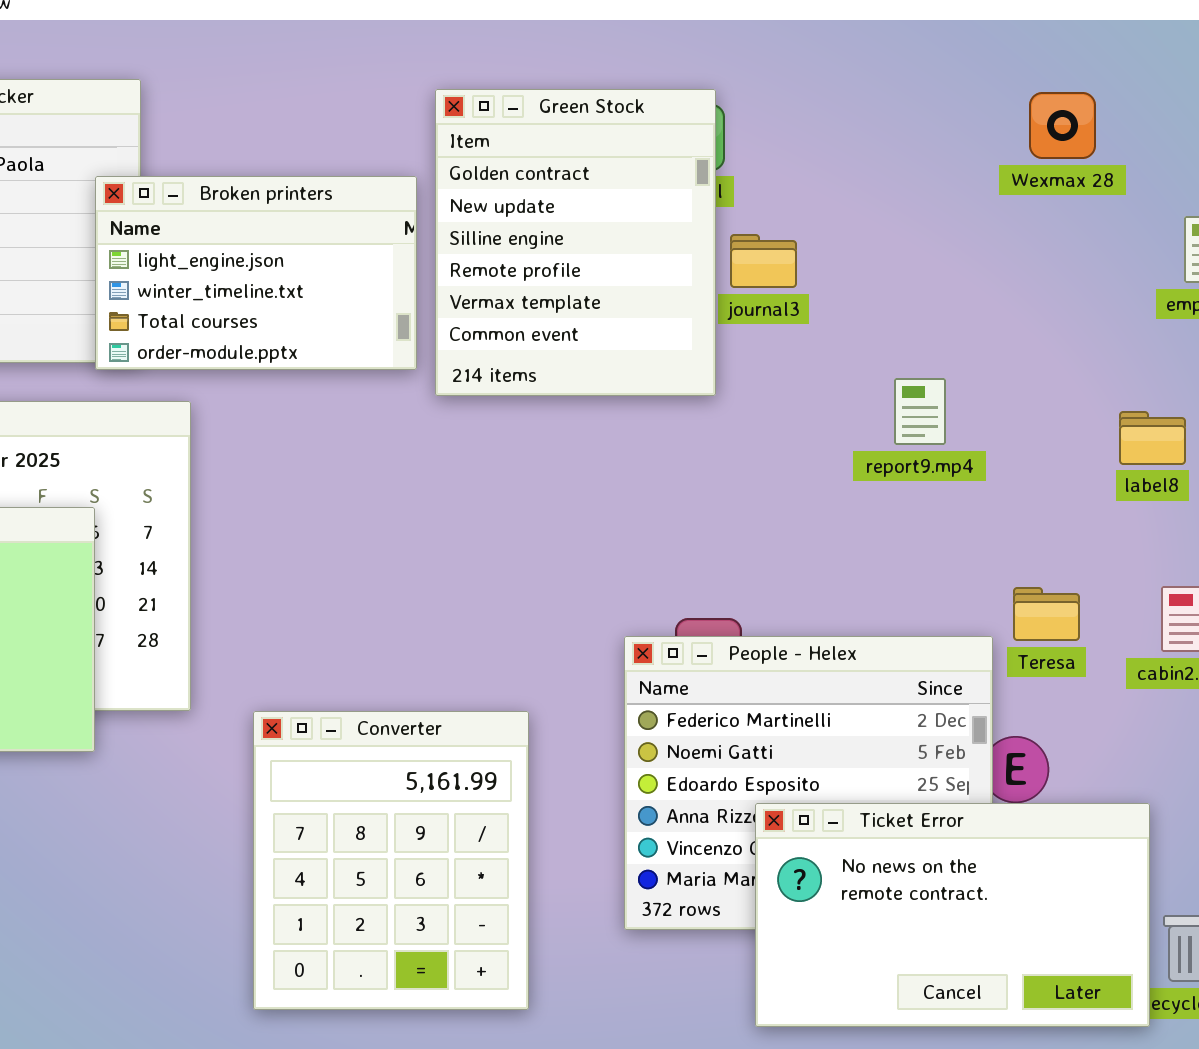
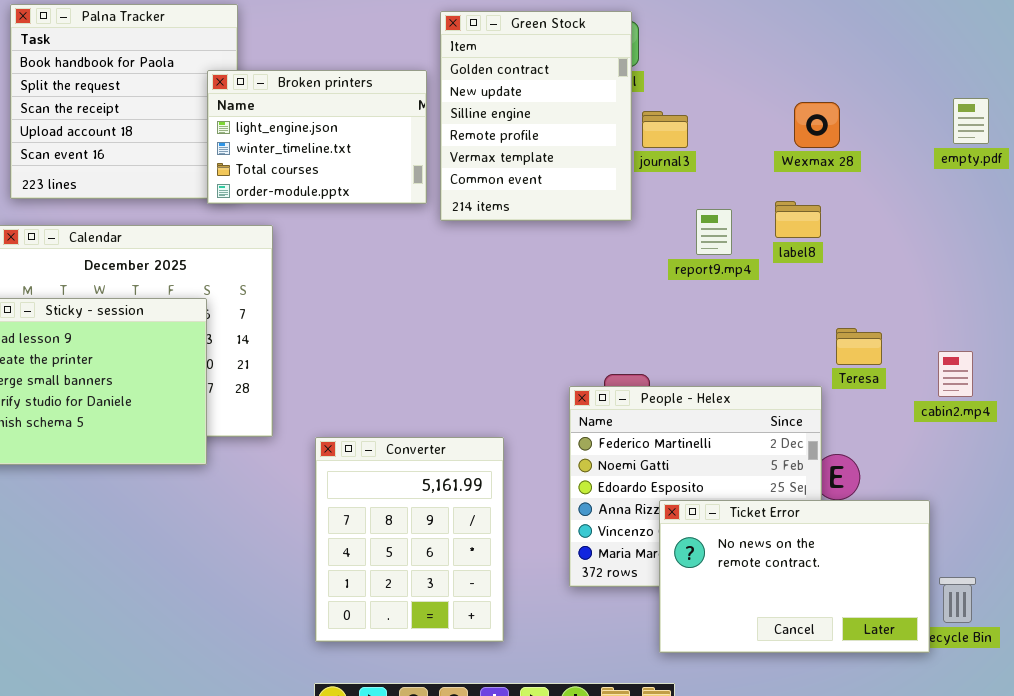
Wexmax 28: [1029,92,1096,159] -> [794,102,840,148], moved
report9.mp4: [894,378,946,445] -> [696,209,732,255], moved
label8: [1119,411,1186,465] -> [775,201,821,238], moved
Teresa: [1013,587,1080,641] -> [836,328,882,365], moved

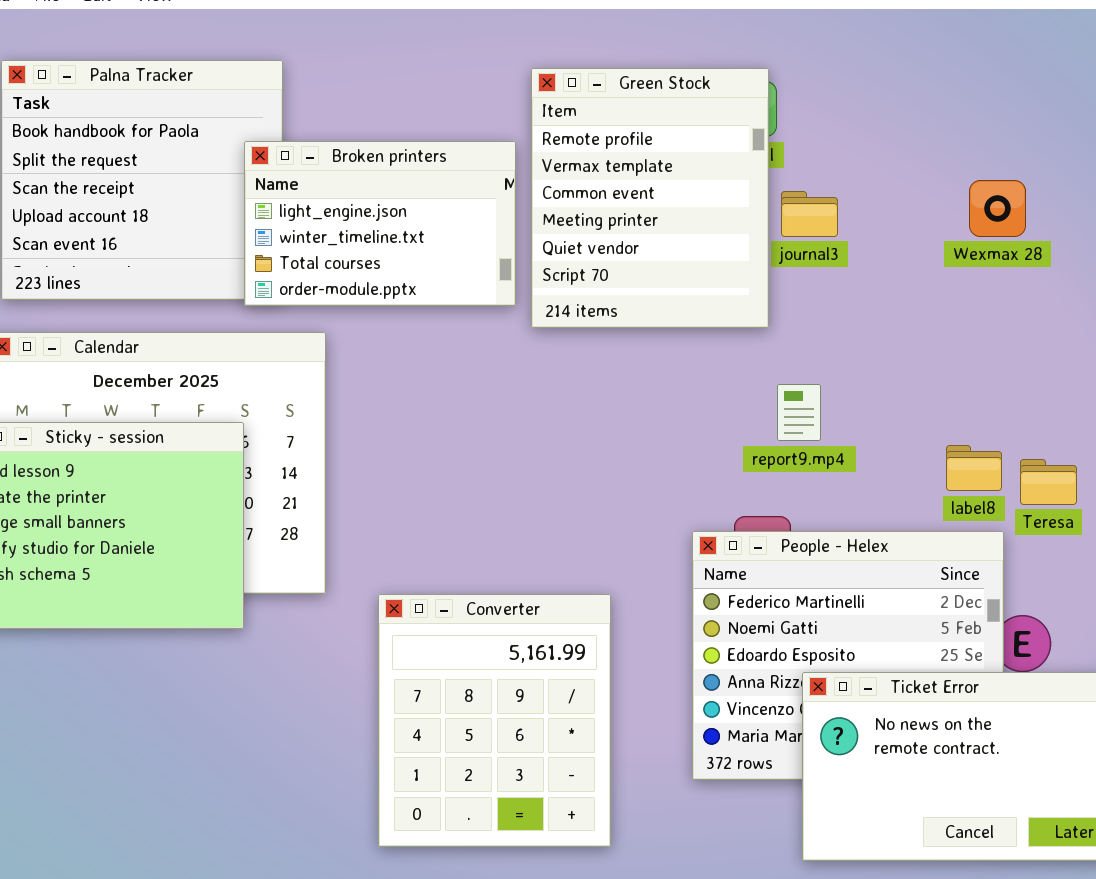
Green Stock: [440,11,632,221] -> [531,68,769,328], scrolled down 3 rows
label8: [775,201,821,238] -> [946,445,1002,491], moved
report9.mp4: [696,209,732,255] -> [777,384,821,441], moved

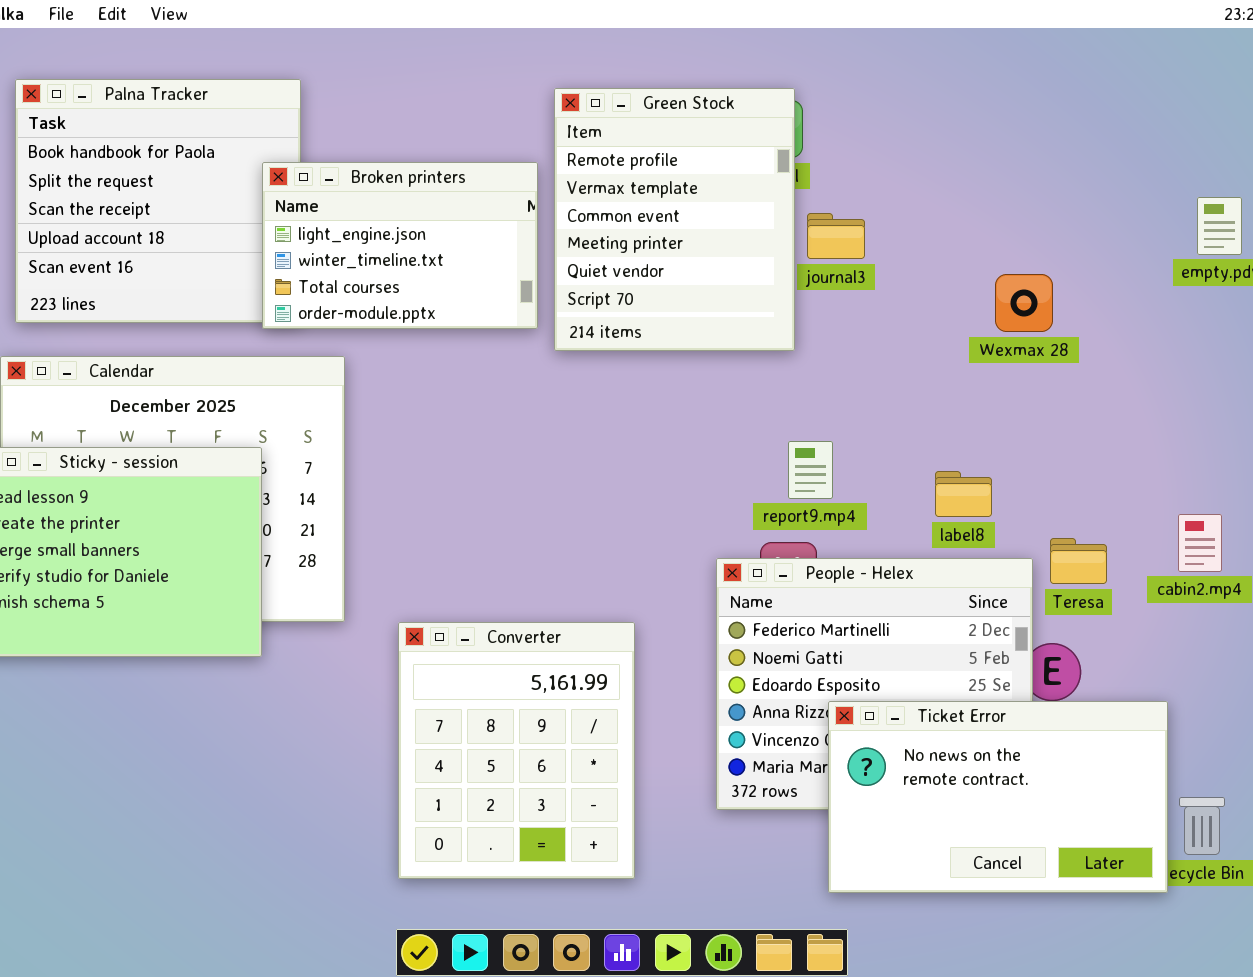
Wexmax 28: [969,180,1026,237] -> [995,274,1053,332], moved
report9.mp4: [777,384,821,441] -> [788,441,833,499], moved
label8: [946,445,1002,491] -> [935,471,992,517], moved
Teresa: [1020,459,1077,505] -> [1050,538,1107,584], moved

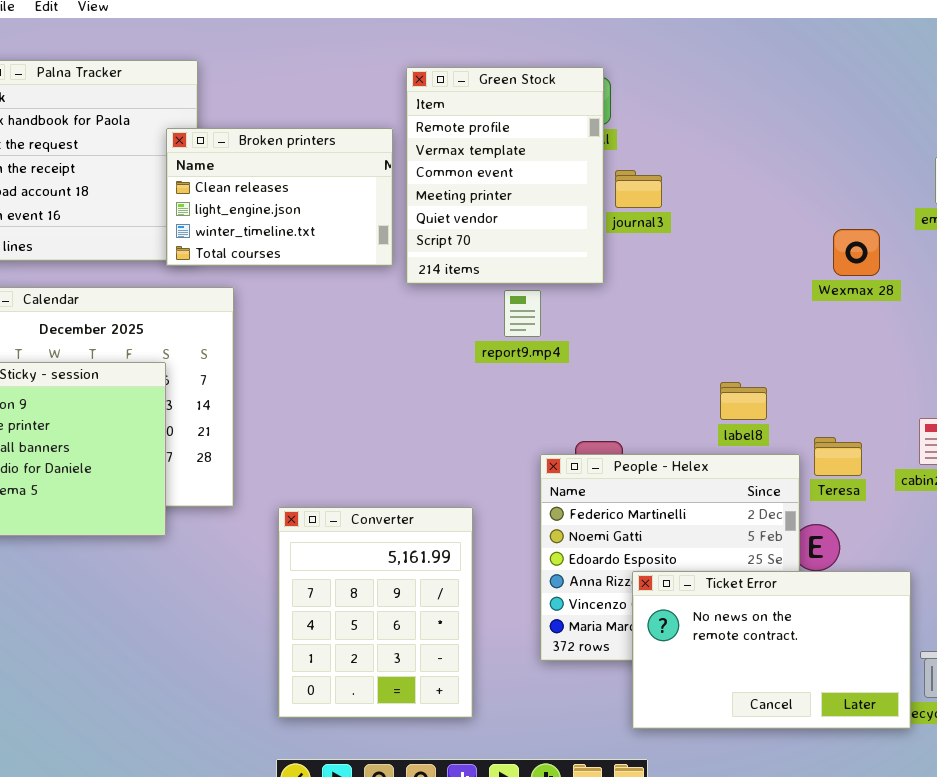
Broken printers: [262,162,538,329] -> [166,128,393,266], scrolled up 1 row
Wexmax 28: [995,274,1053,332] -> [833,229,880,276], moved
report9.mp4: [788,441,833,499] -> [504,290,541,337], moved

